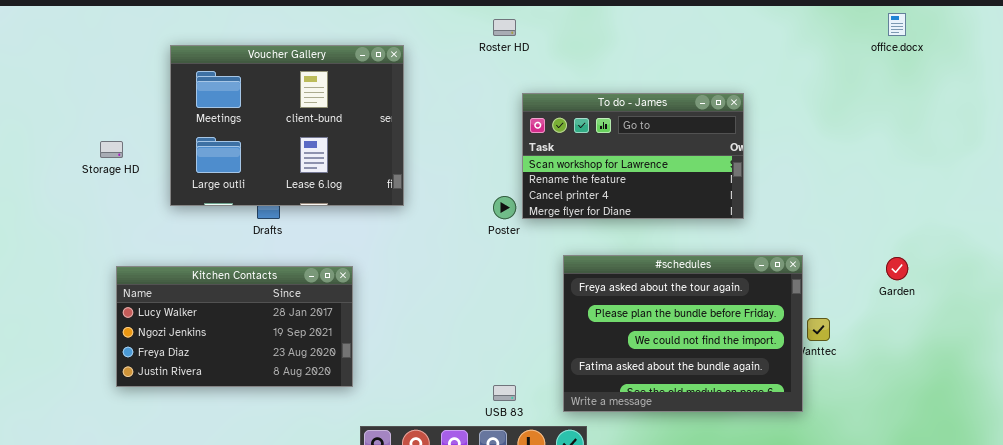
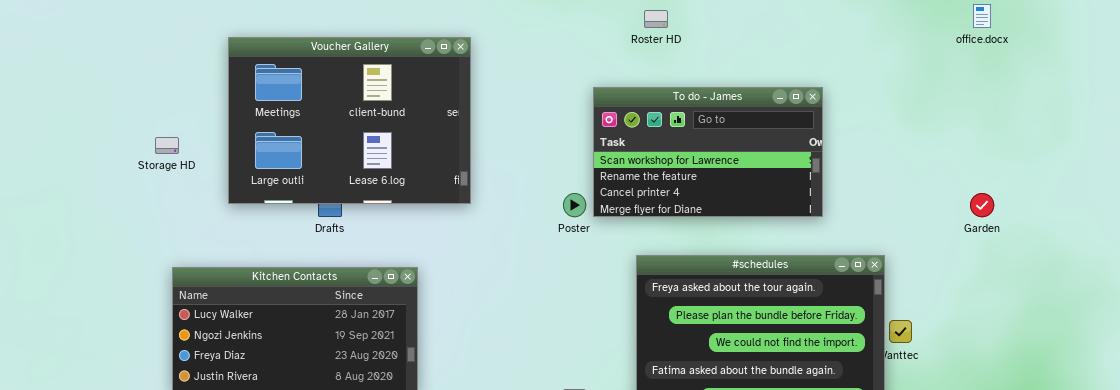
Roster HD: [493,19,516,36] -> [644,10,668,28], moved
Garden: [886,257,908,280] -> [970,193,994,217], moved

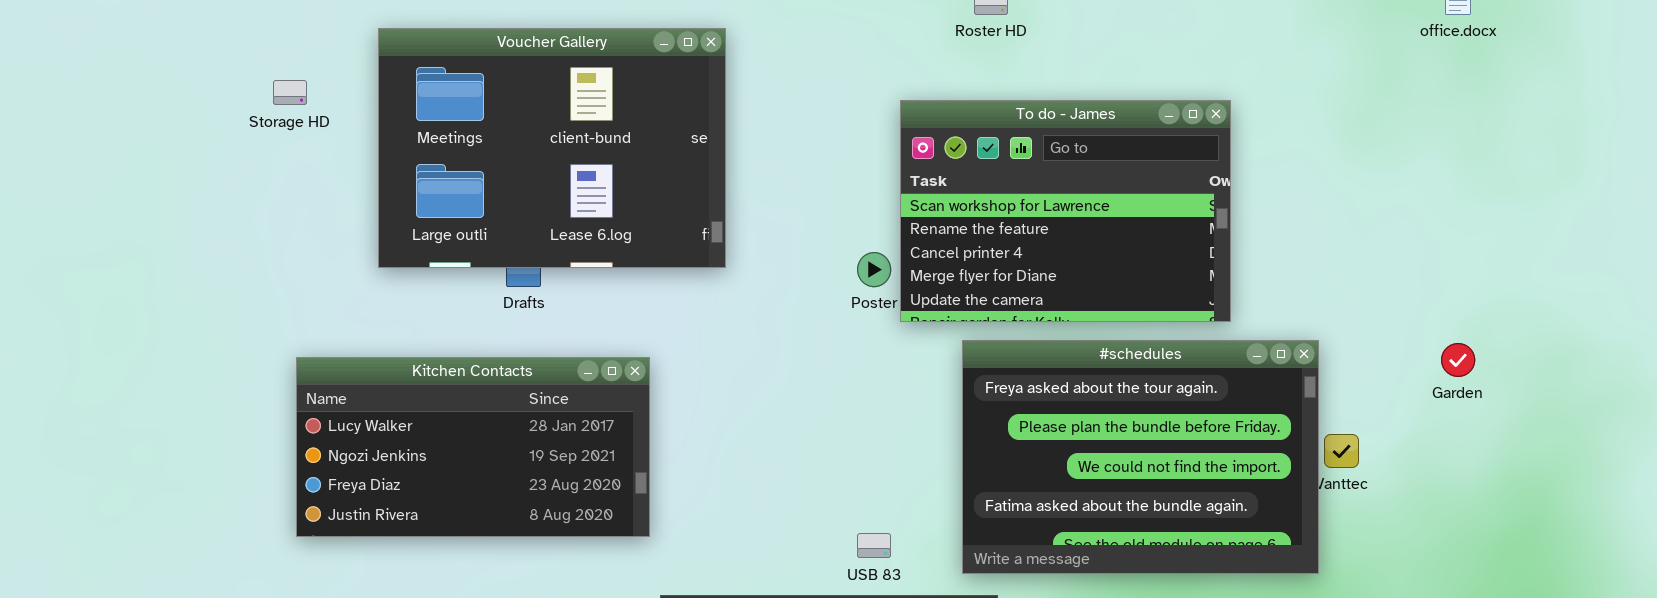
To do - James: [593,87,823,217] -> [900,100,1231,322], resized
Storage HD: [155,137,179,154] -> [273,80,307,105], moved
Garden: [970,193,994,217] -> [1441,343,1475,377], moved

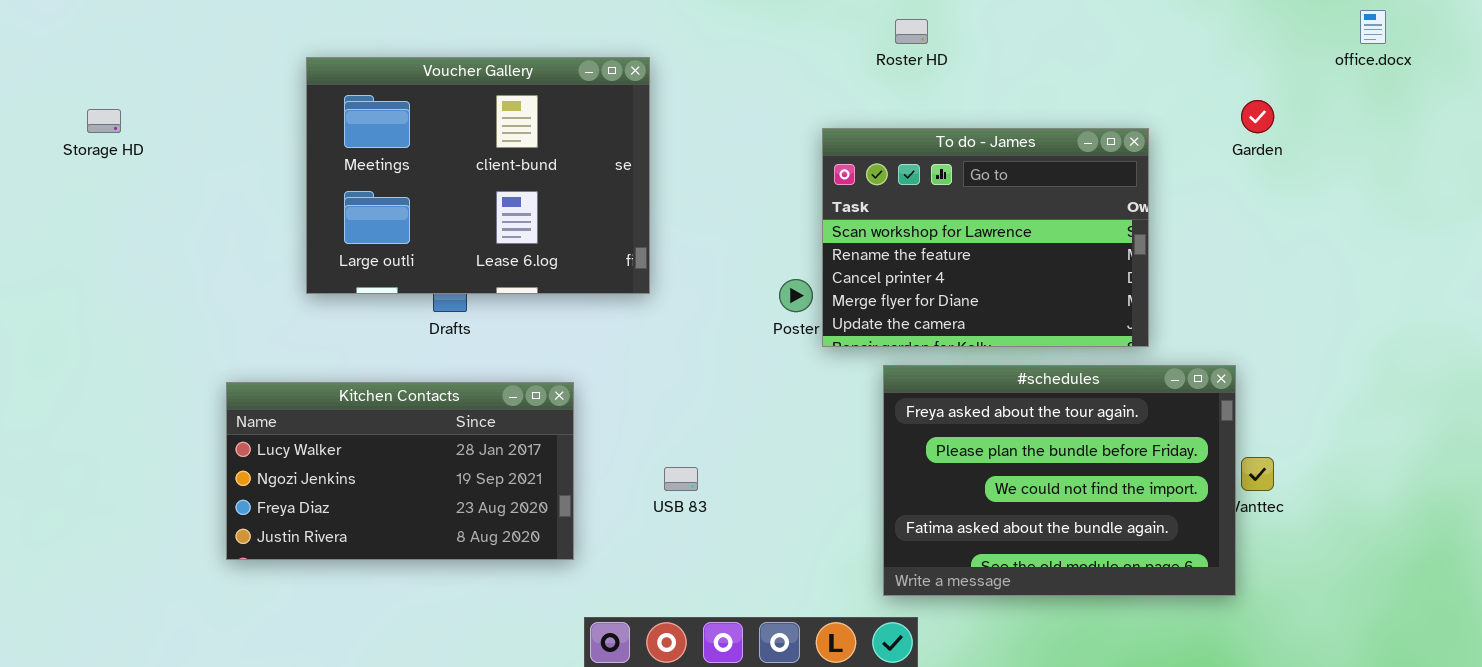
Storage HD: [273,80,307,105] -> [87,109,121,133], moved
Garden: [1441,343,1475,377] -> [1241,100,1274,133], moved
USB 83: [857,533,891,558] -> [664,467,698,491], moved

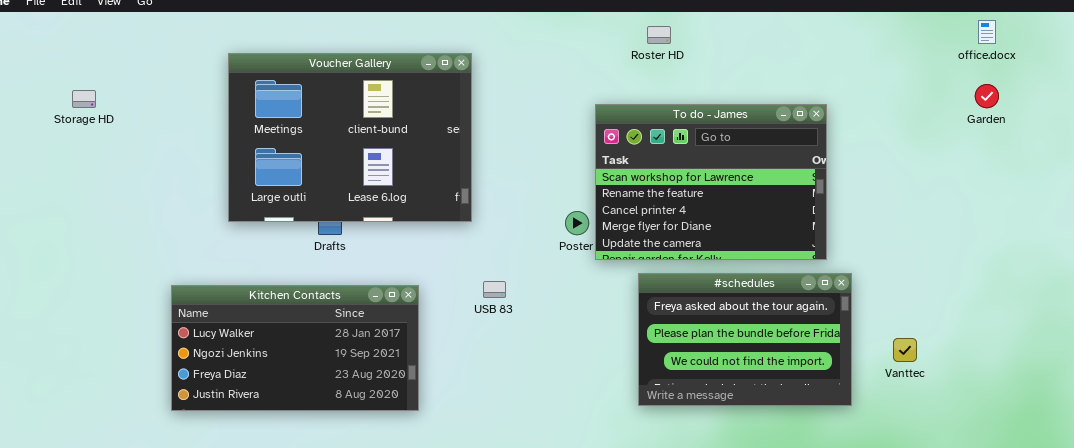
Garden: [1241,100,1274,133] -> [975,84,999,108], moved
#schedules: [883,365,1236,596] -> [638,273,852,406], resized
USB 83: [664,467,698,491] -> [483,281,506,298], moved

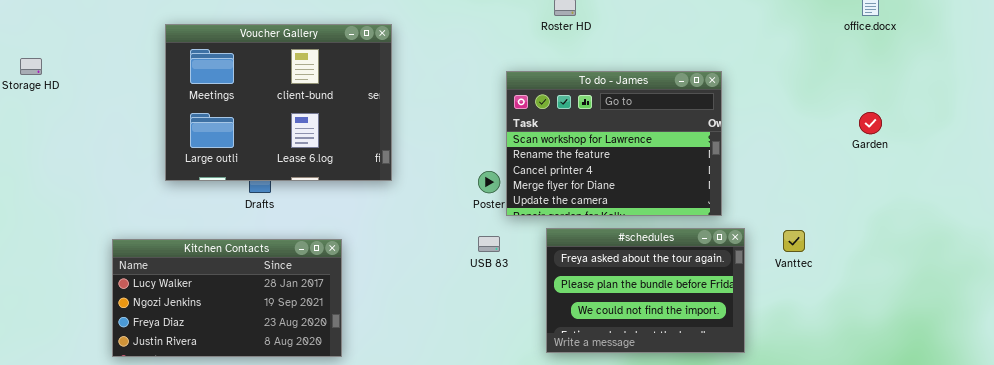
Garden: [975,84,999,108] -> [859,112,882,134], moved
USB 83: [483,281,506,298] -> [478,236,500,252], moved
Vanttec: [893,338,917,362] -> [783,230,805,252], moved

